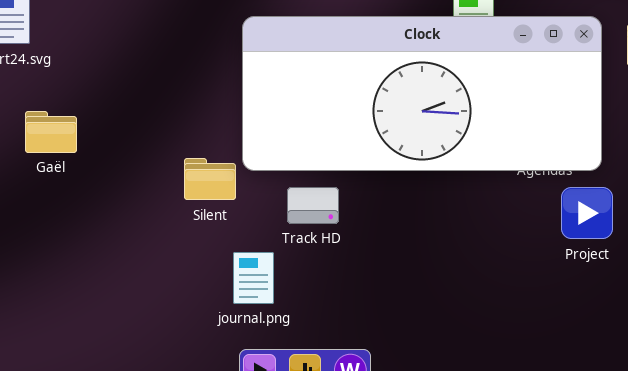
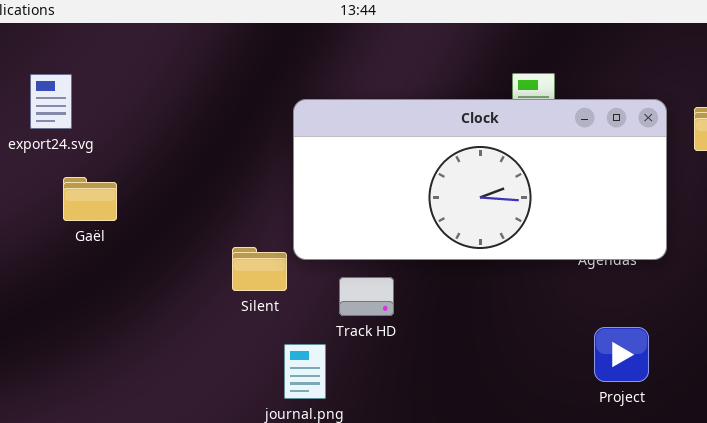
Gaël: [25,111,77,153] -> [63,177,117,221], moved
Project: [561,187,613,239] -> [594,327,649,382], moved

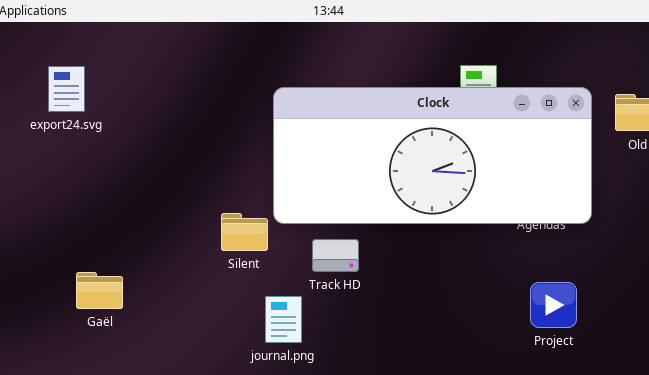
Gaël: [63,177,117,221] -> [76,272,123,309], moved

